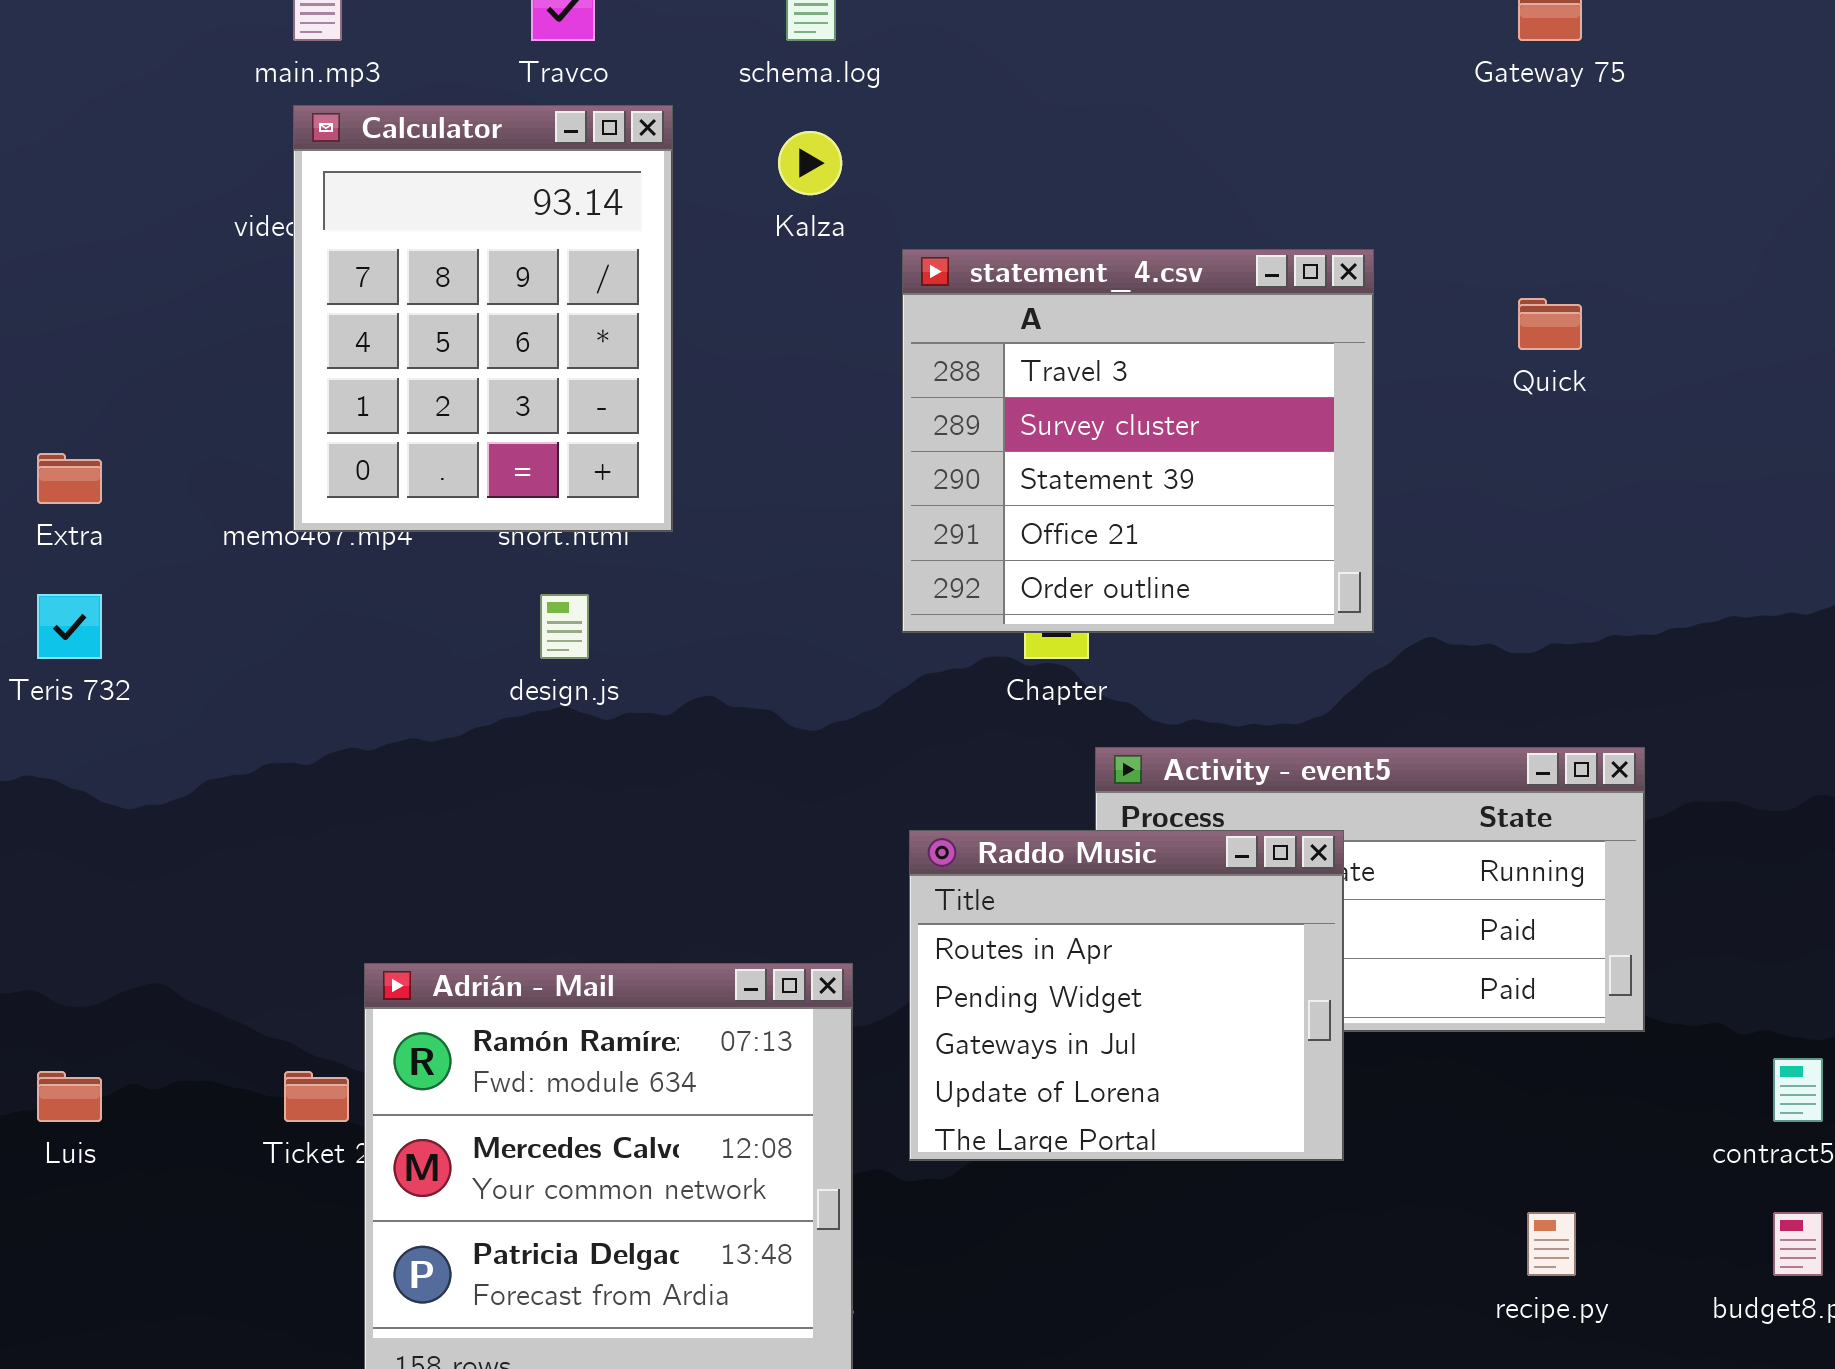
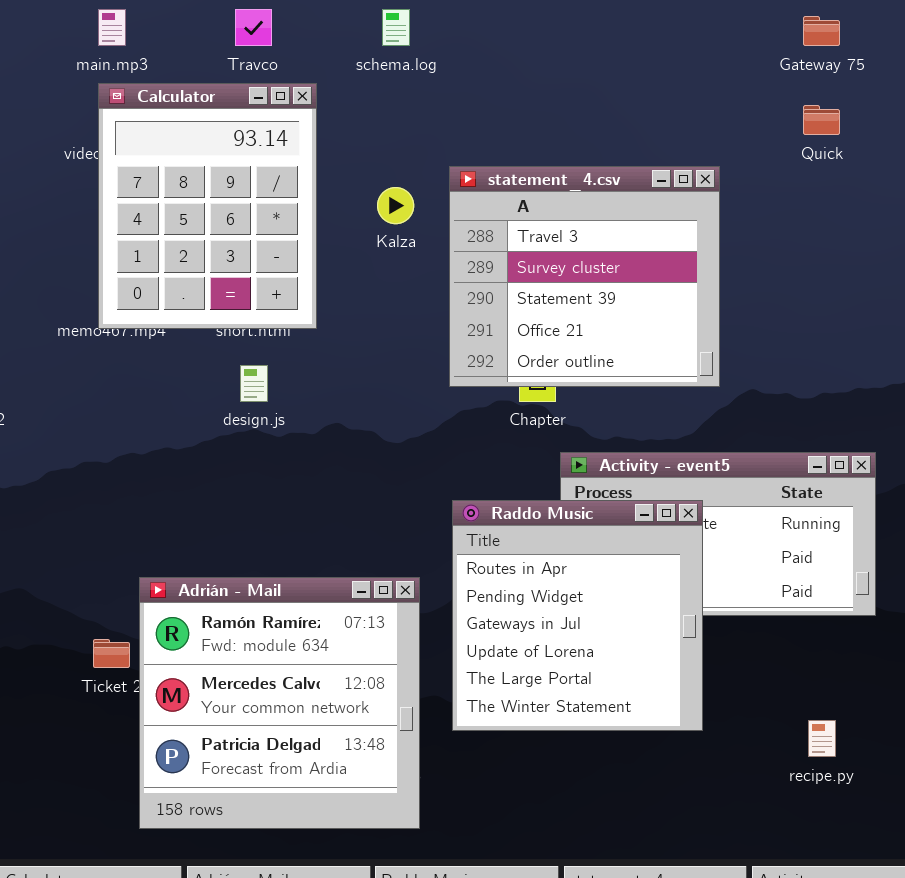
Kalza: [778,131,842,195] -> [377,187,414,224], moved
Quick: [1518,298,1582,350] -> [803,105,840,135], moved
Raddo Music: [909,830,1344,1161] -> [452,500,703,731], resized

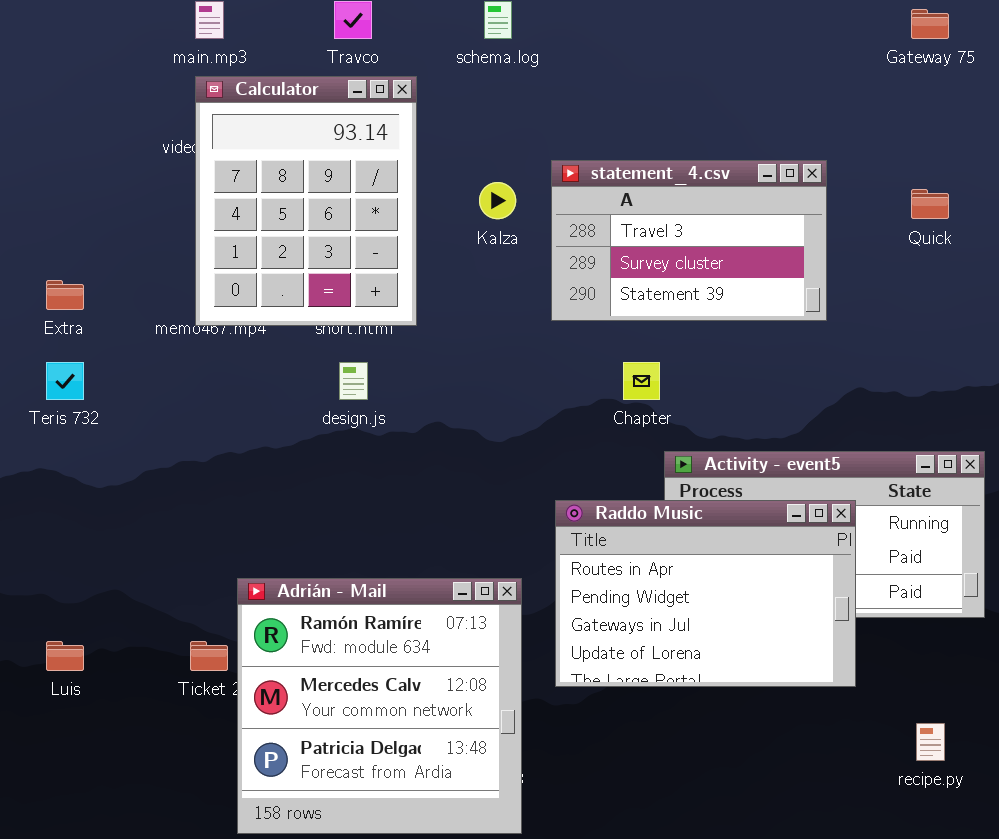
Quick: [803,105,840,135] -> [911,189,949,219], moved
statement_4.csv: [449,166,720,387] -> [551,160,827,321], resized
Raddo Music: [452,500,703,731] -> [555,500,856,687], resized

